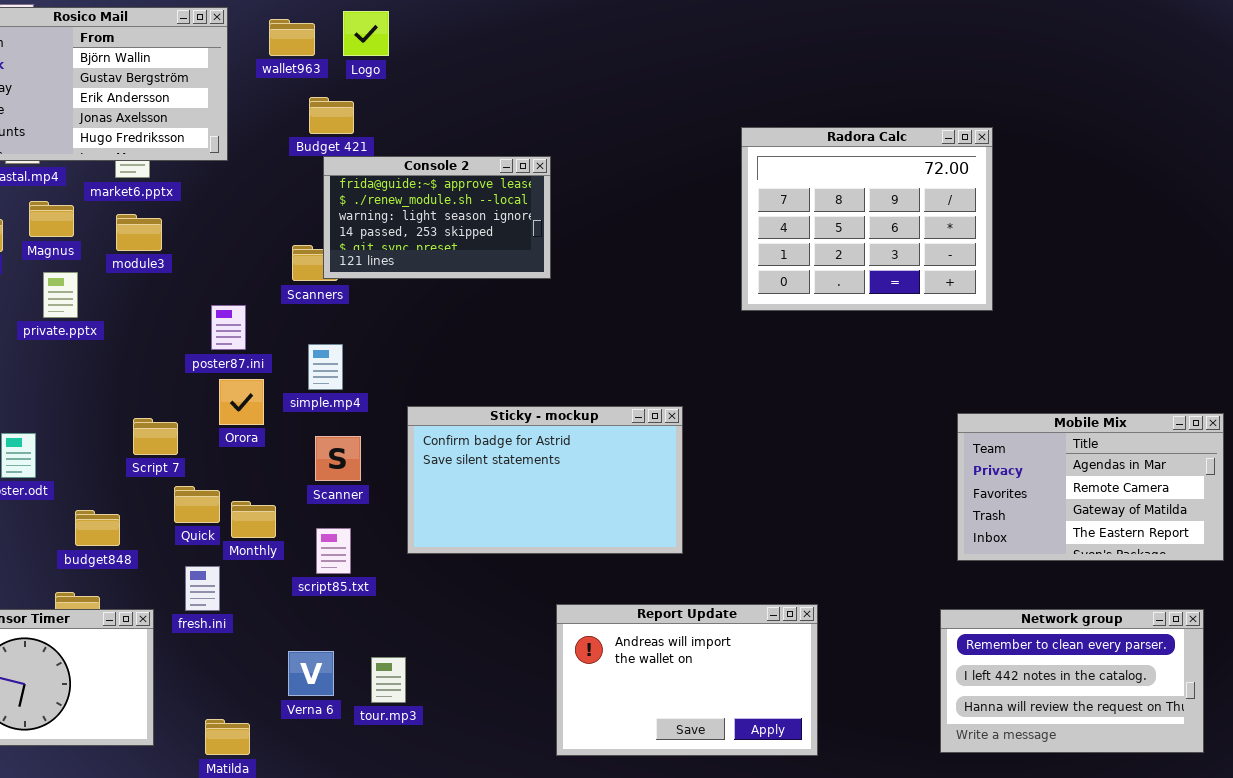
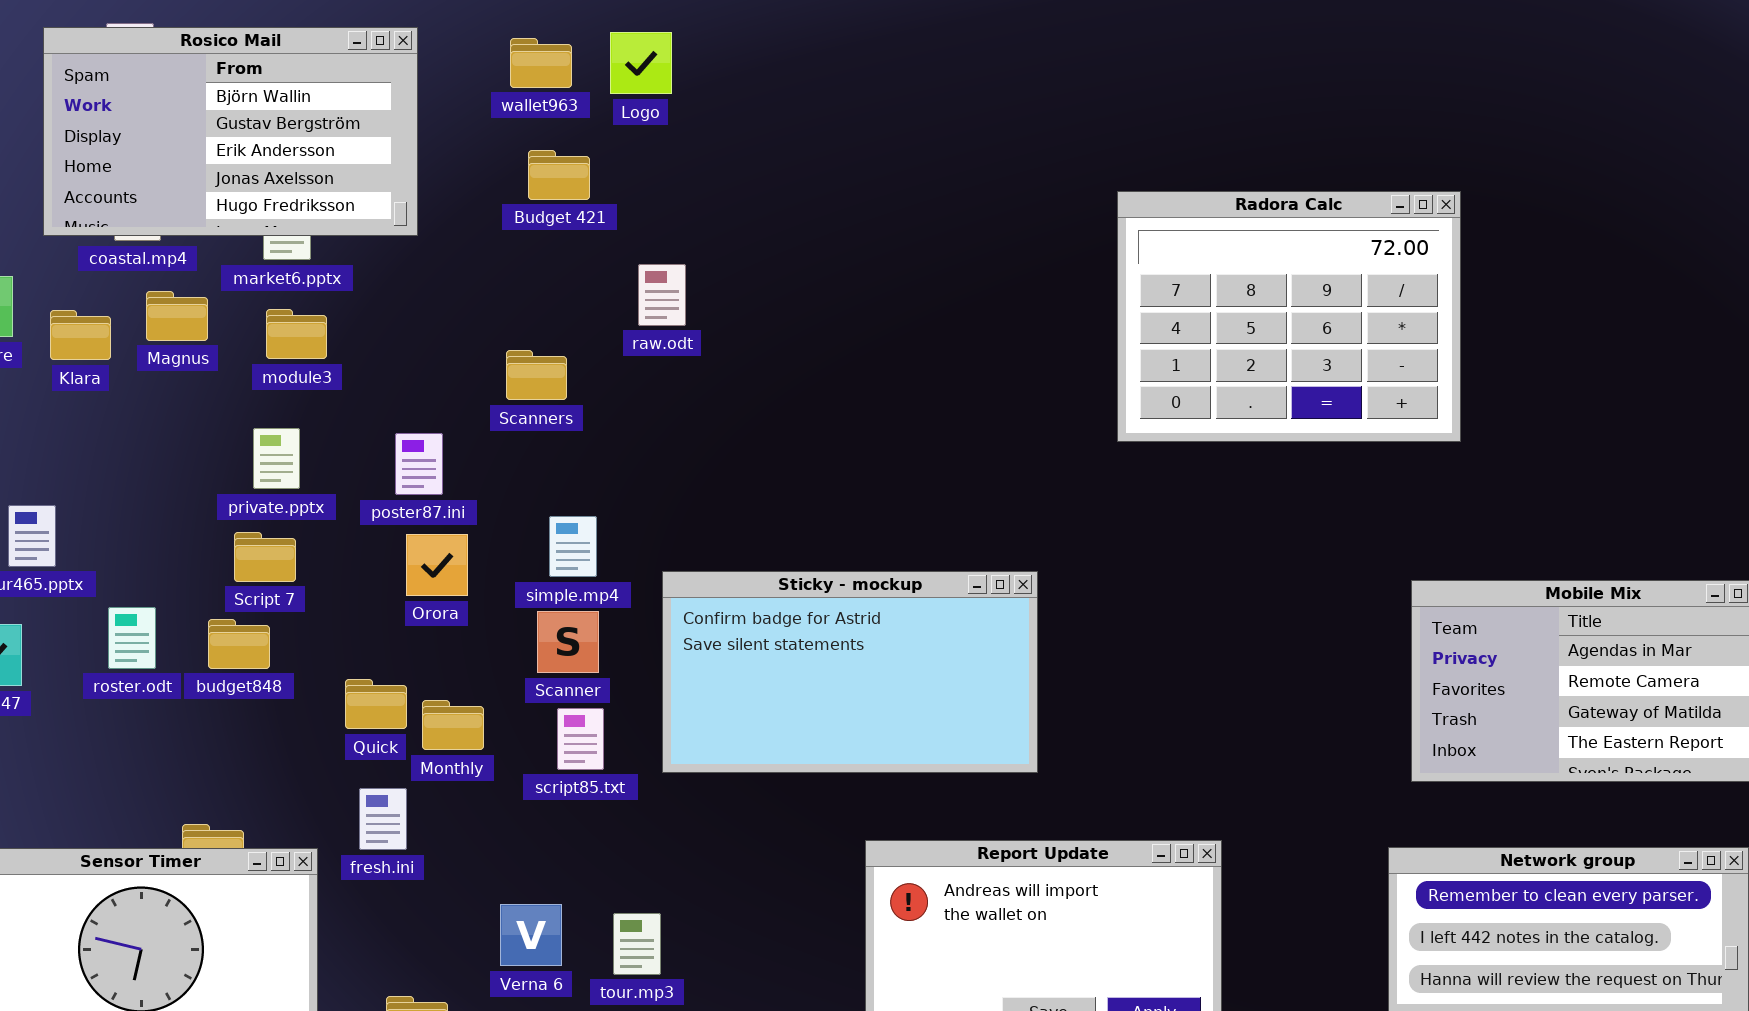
Logo: [343,11,389,56] -> [610,32,672,94], moved
wallet963: [269,19,315,56] -> [510,38,572,88], moved
Console 2: [323,156,551,279] -> none, closed
private.pptx: [43,272,78,318] -> [253,428,300,489], moved
simple.mp4: [308,344,343,390] -> [549,516,597,577], moved
Script 7: [133,418,178,455] -> [234,532,296,582], moved
budget848: [75,510,120,546] -> [208,619,270,669], moved
script85.txt: [316,528,351,574] -> [557,708,604,770], moved

